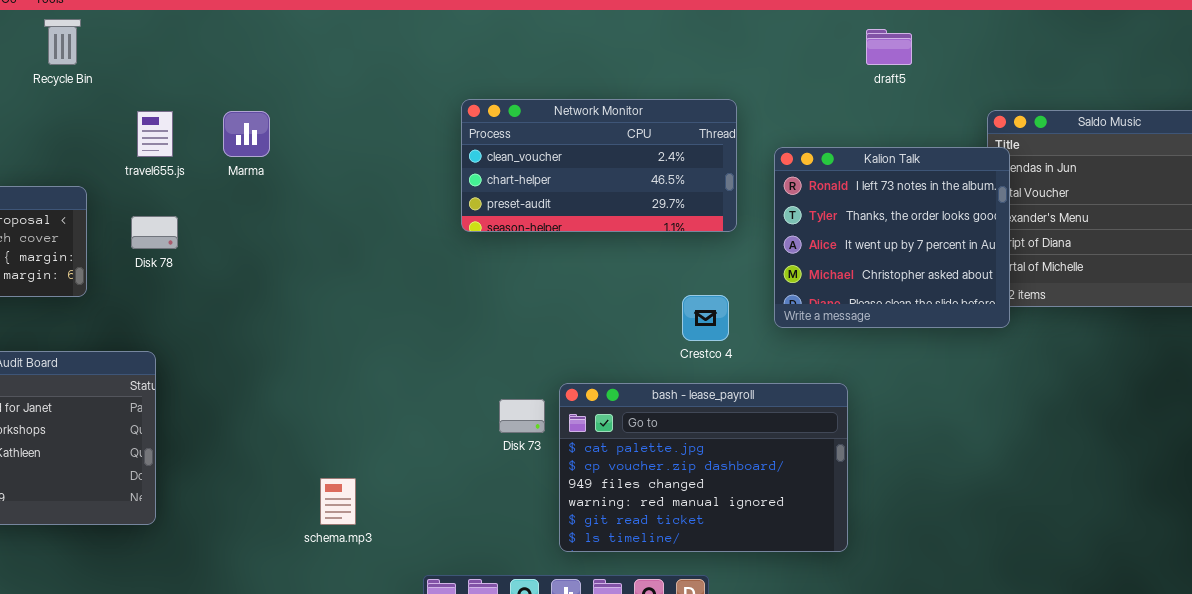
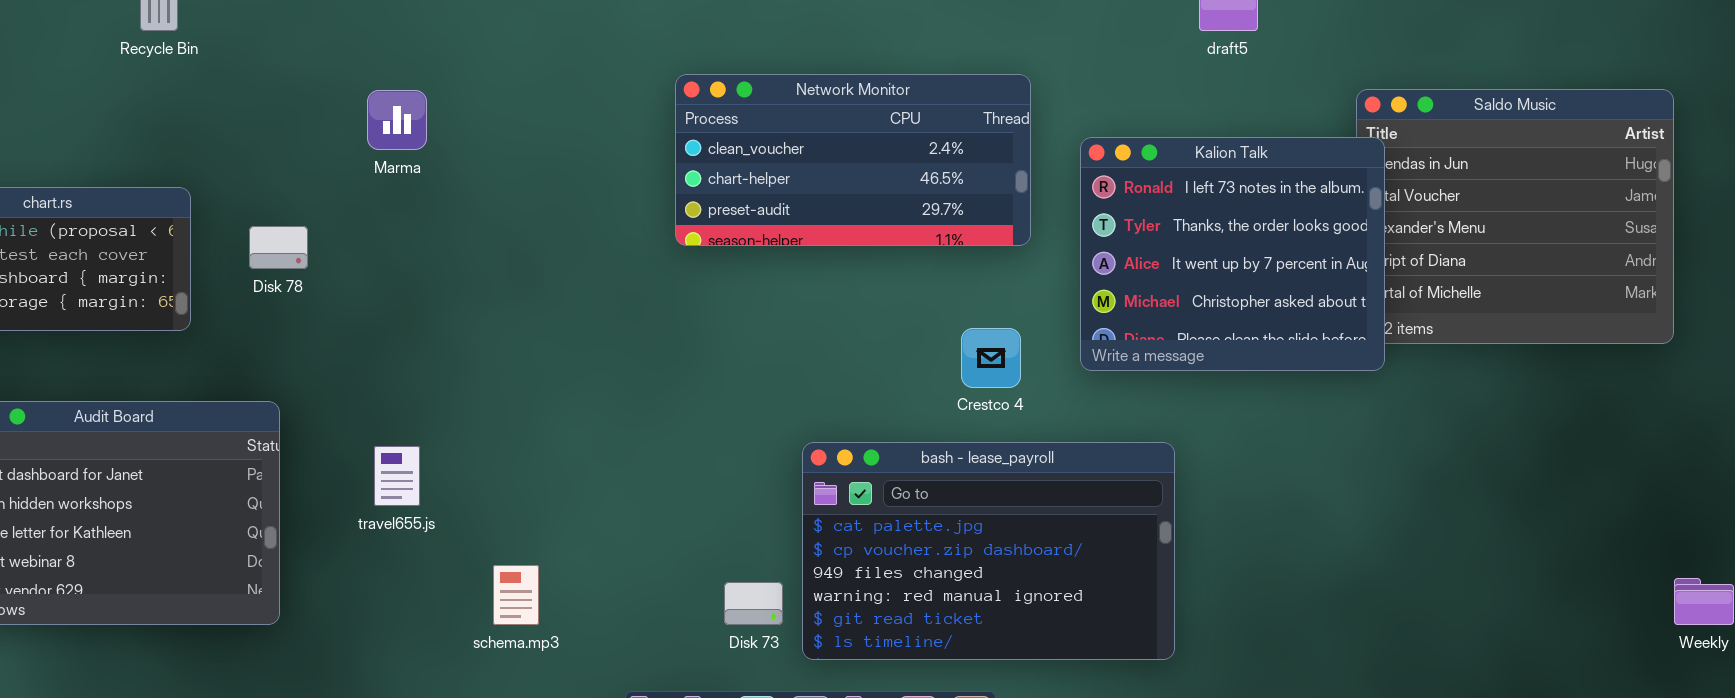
travel655.js: [137,111,173,157] -> [374,446,420,506], moved
Disk 73: [499,399,545,433] -> [724,582,783,625], moved

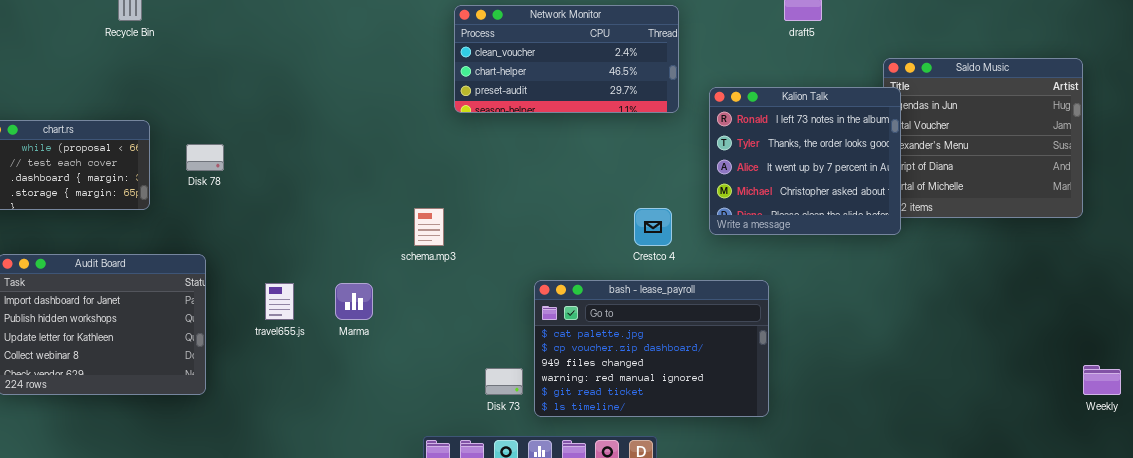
Network Monitor: [675,74,1031,246] -> [454,5,679,113], moved
Marma: [367,90,427,150] -> [335,283,373,320], moved
schema.mp3: [493,565,539,625] -> [414,208,444,246], moved

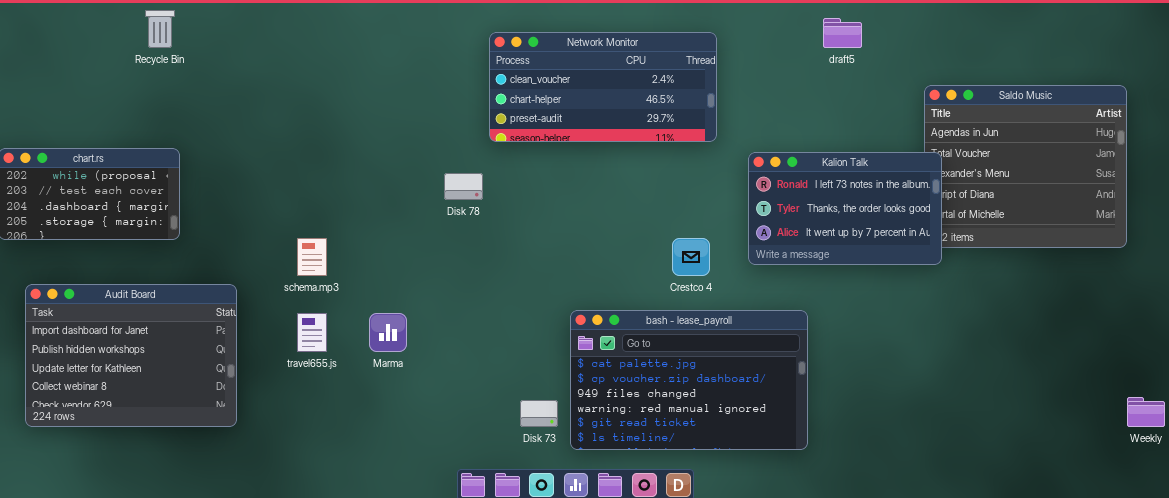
Kalion Talk: [709,87,901,235] -> [748,152,942,265], resized
Disk 78: [186,144,224,171] -> [444,173,483,200], moved
schema.mp3: [414,208,444,246] -> [297,238,327,276], moved

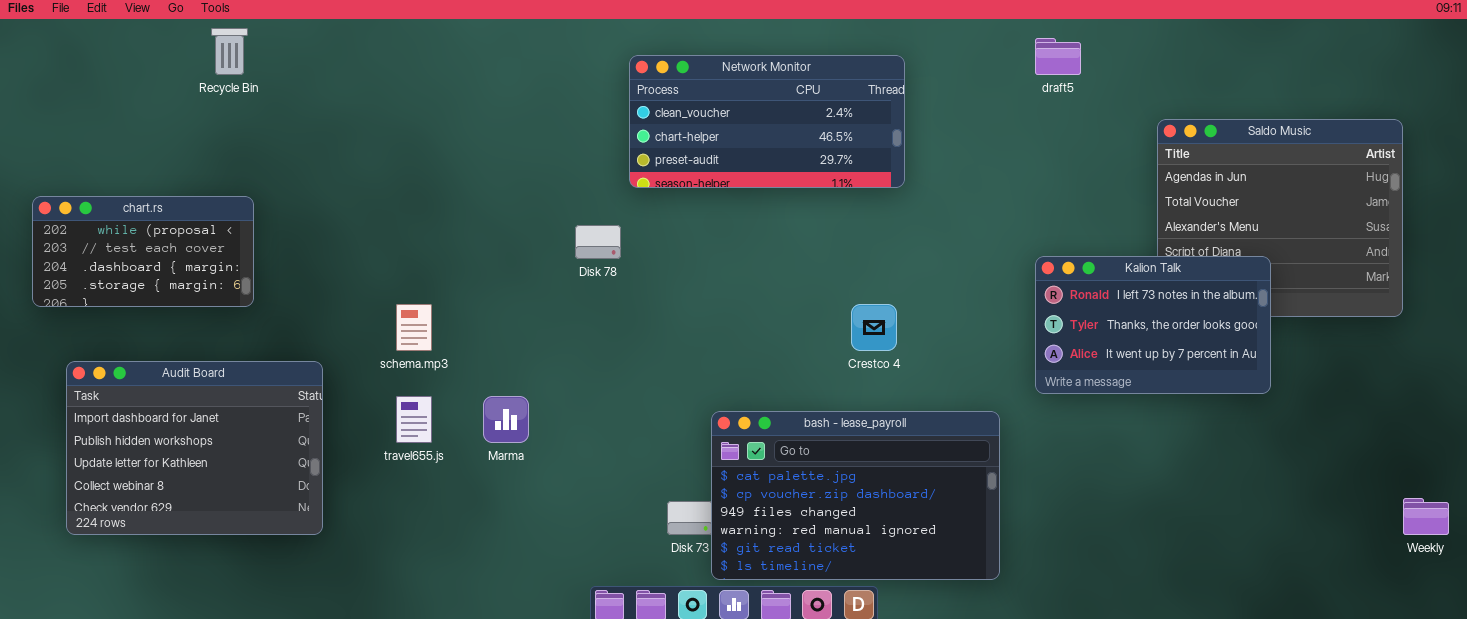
Kalion Talk: [748,152,942,265] -> [1035,256,1271,394], moved
bash - lease_payroll: [570,310,808,450] -> [711,411,1000,580], moved

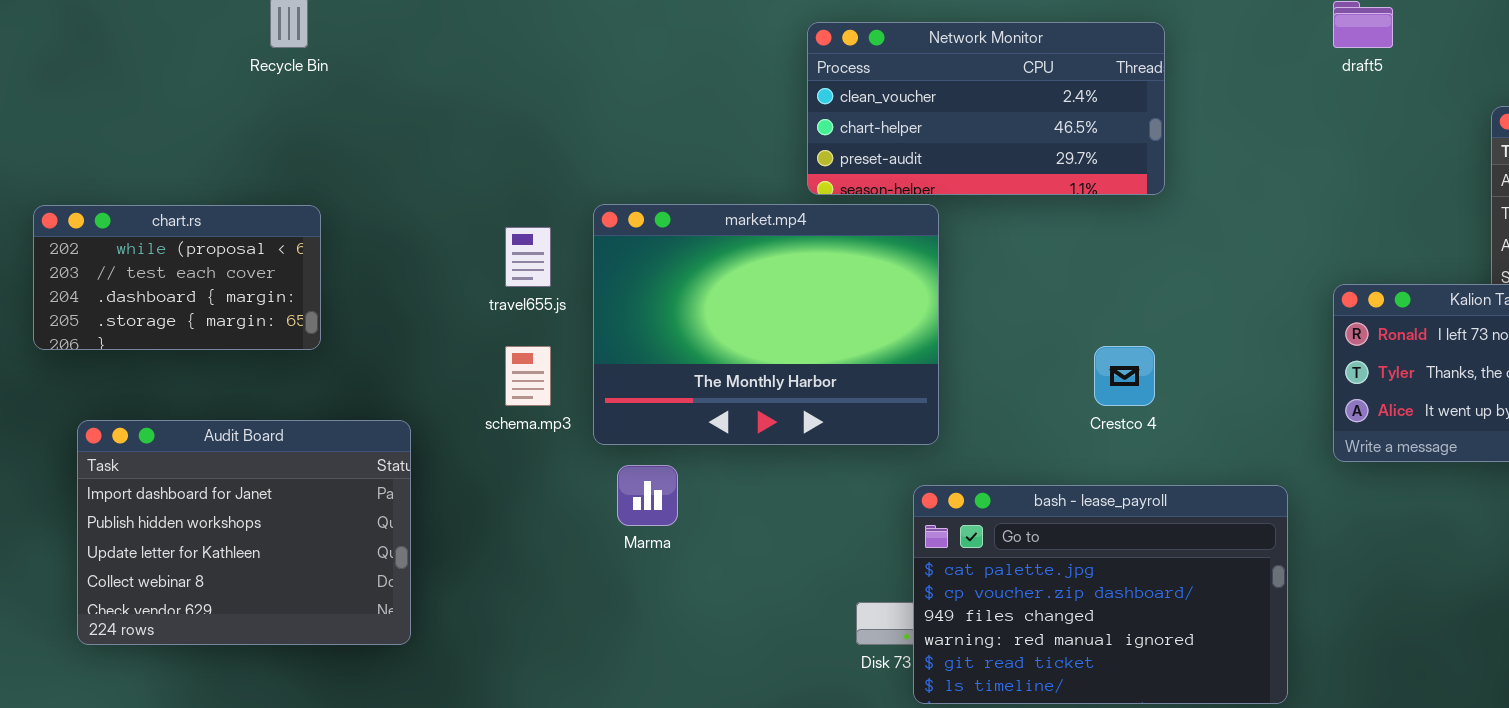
market.mp4: none -> [593,204,939,445], opened
travel655.js: [396,396,432,443] -> [505,227,551,287], moved

